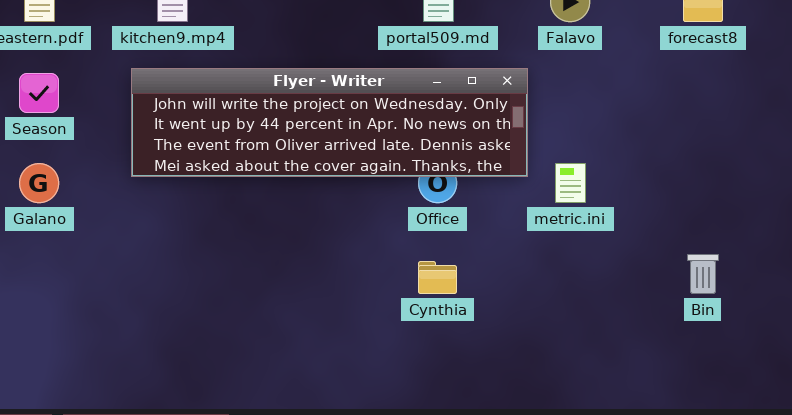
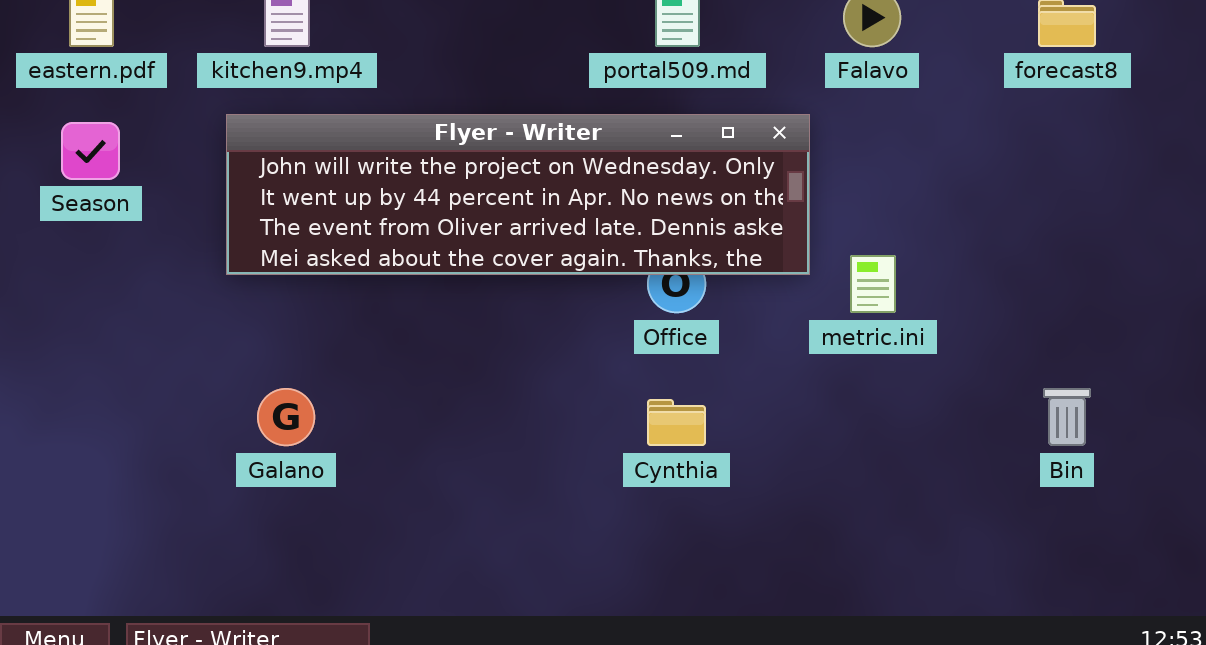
Galano: [19,163,59,203] -> [257,388,315,446], moved

